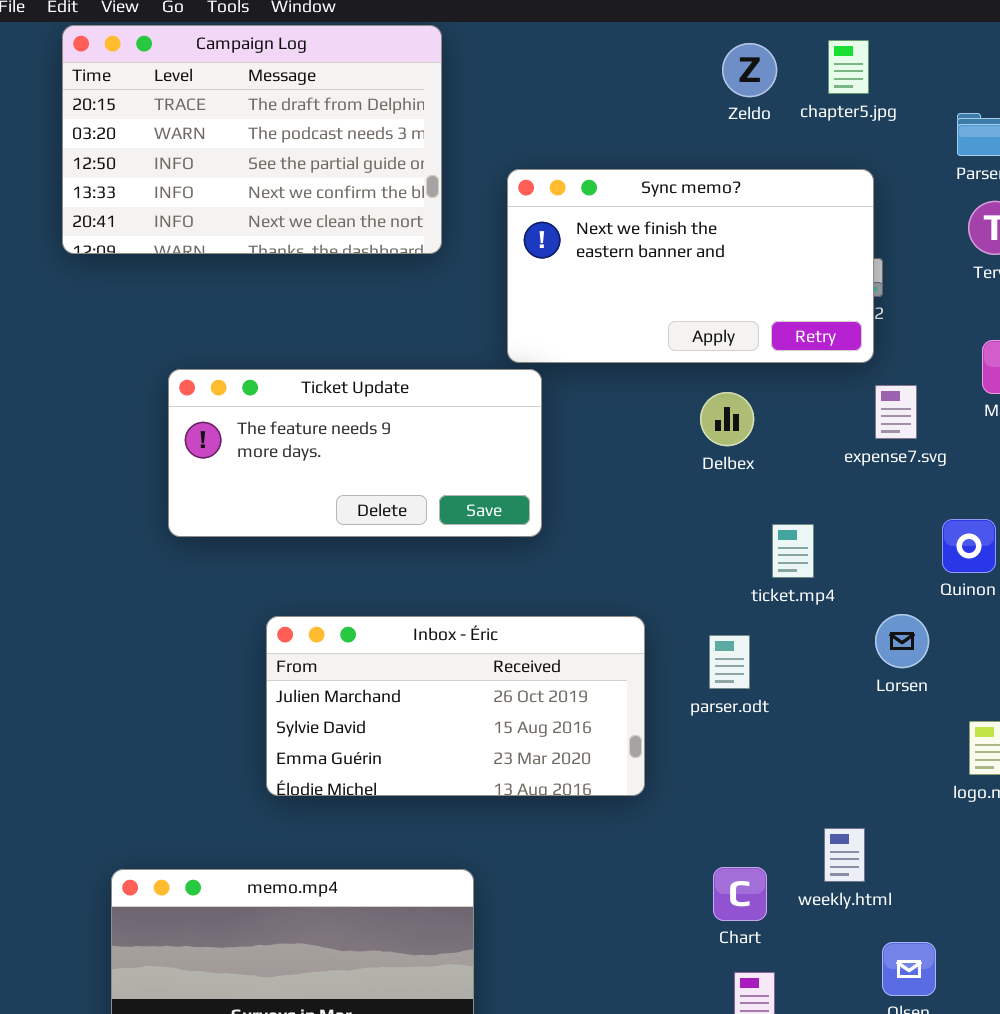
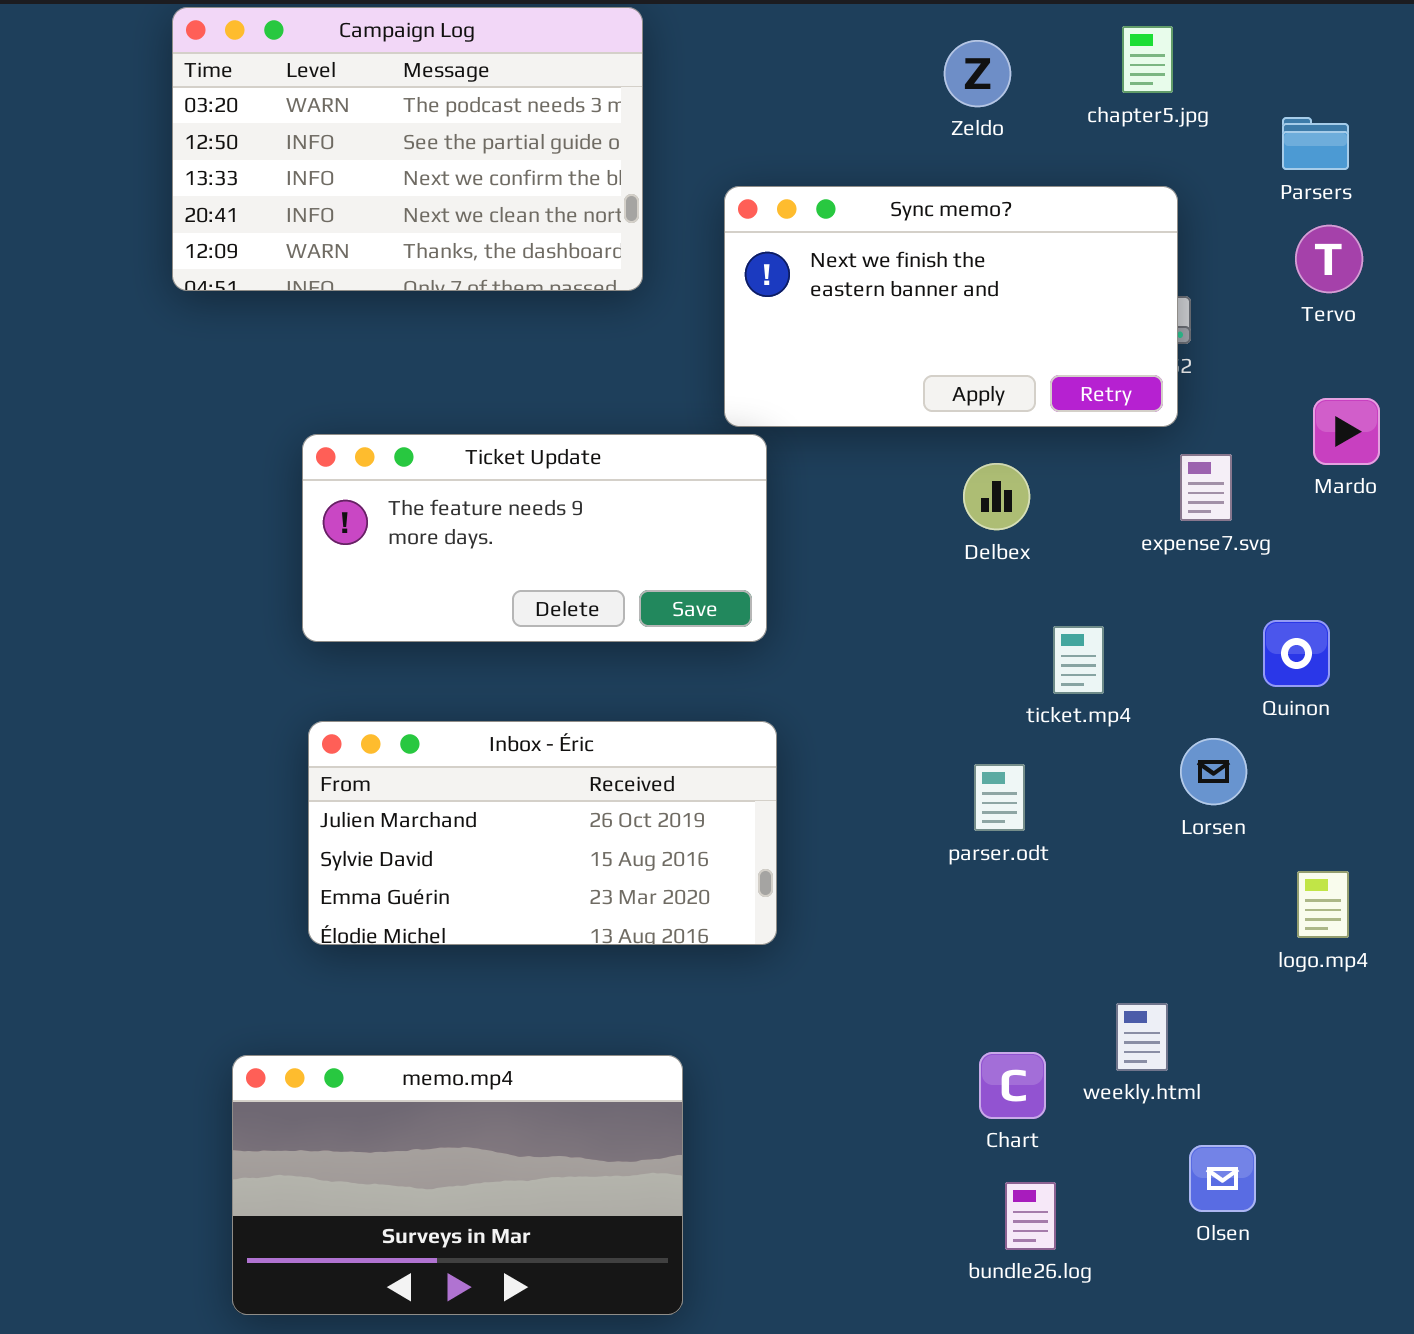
Campaign Log: [62,25,442,254] -> [172,7,643,291], scrolled down 1 row
Zeldo: [722,43,777,97] -> [944,40,1011,107], moved
Inbox - Éric: [266,616,645,796] -> [308,721,777,945], moved

